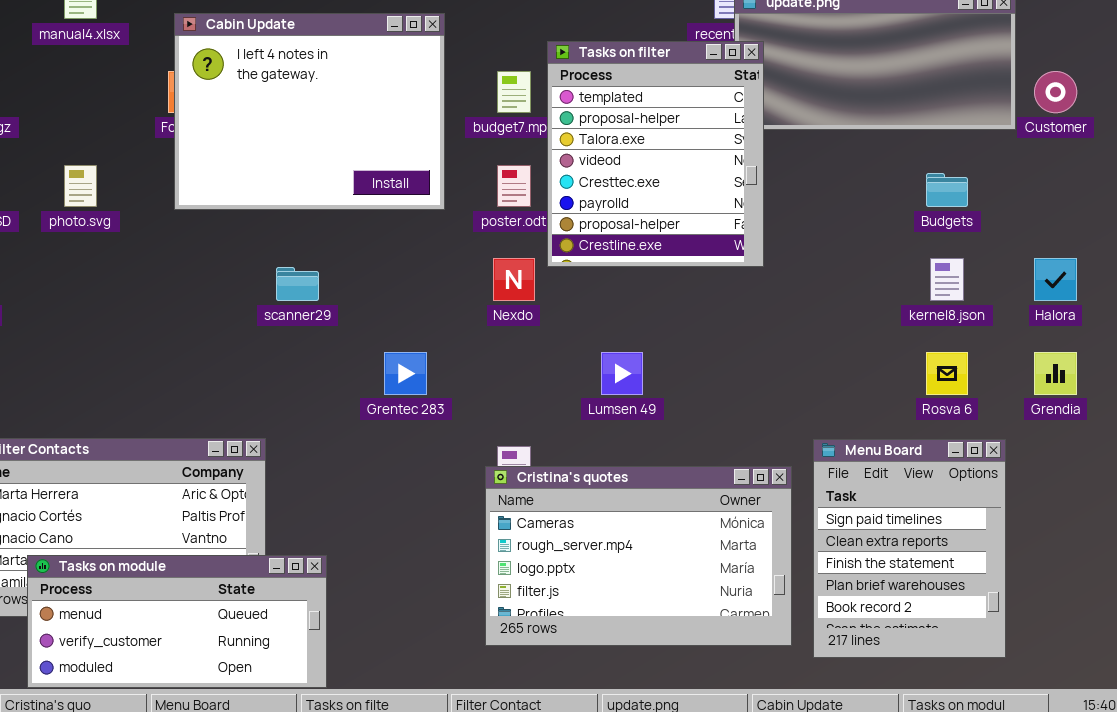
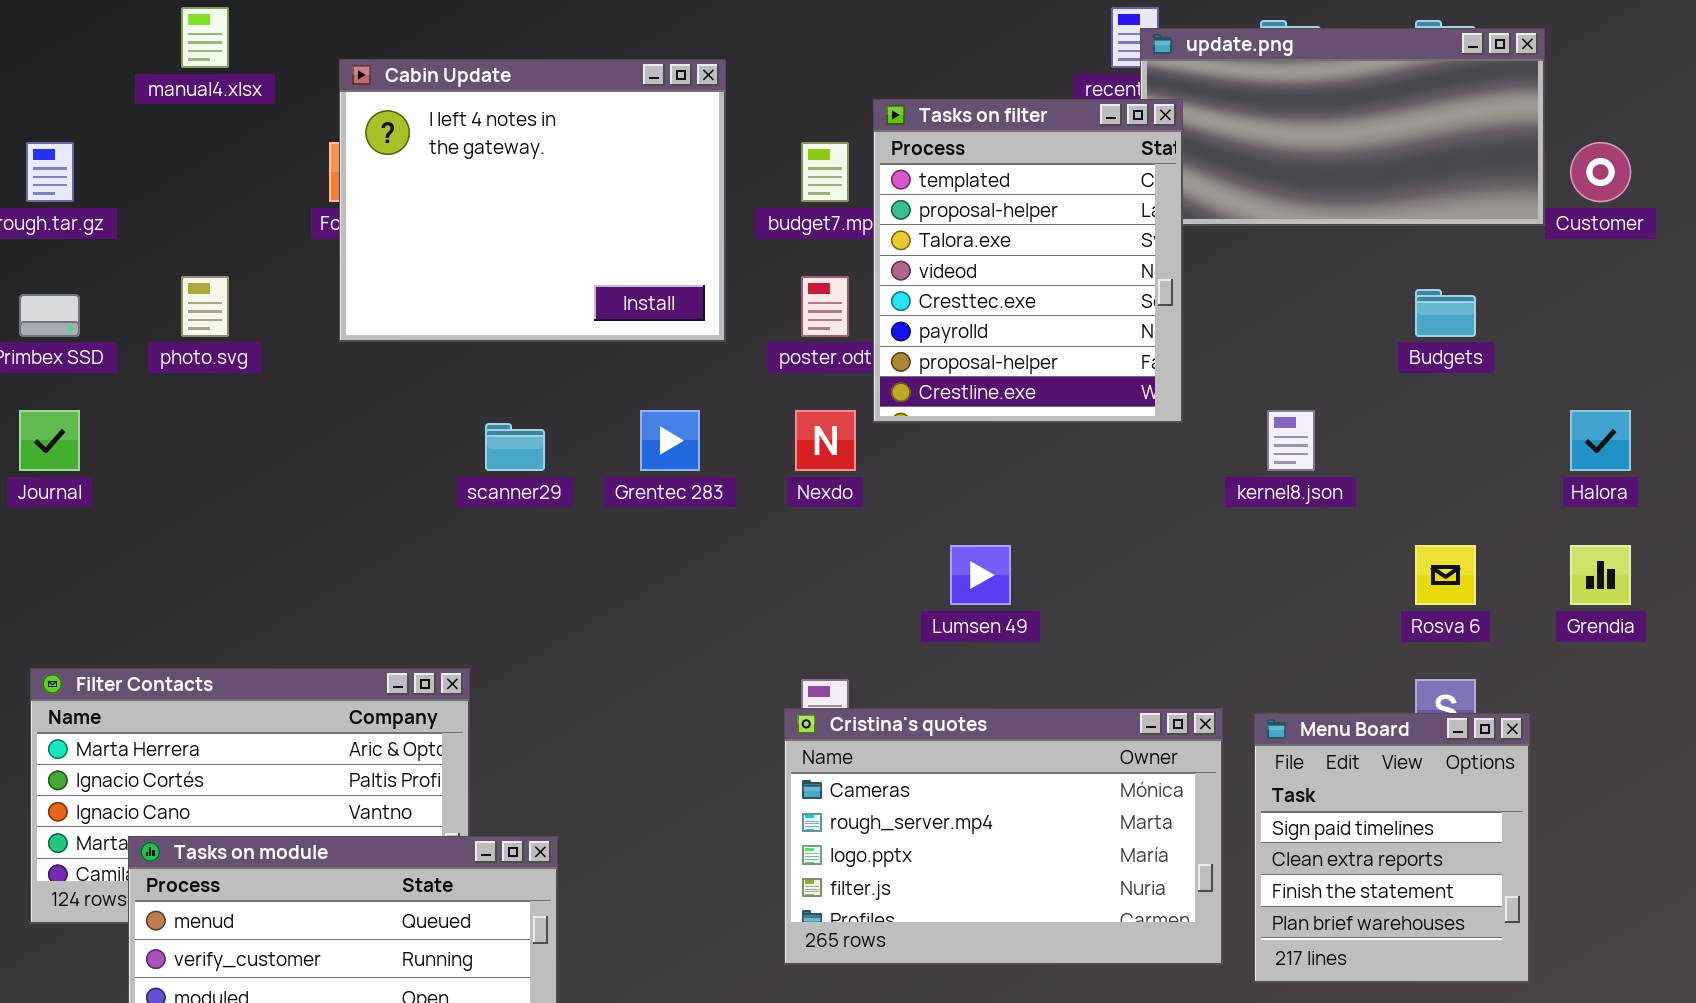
kernel8.json: [930,258,964,301] -> [1267,410,1315,471], moved
Grentec 283: [384,352,427,395] -> [640,410,700,471], moved
Menu Board: [813,439,1006,658] -> [1254,713,1530,983], resized

